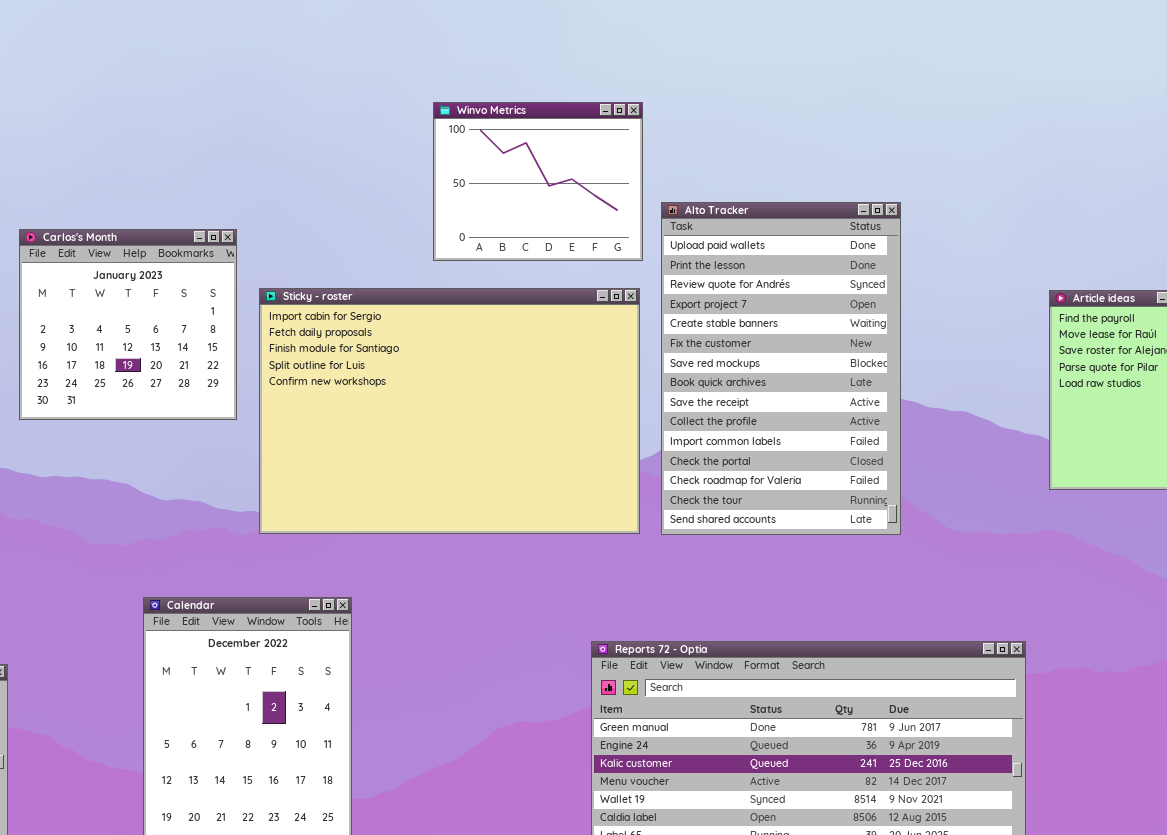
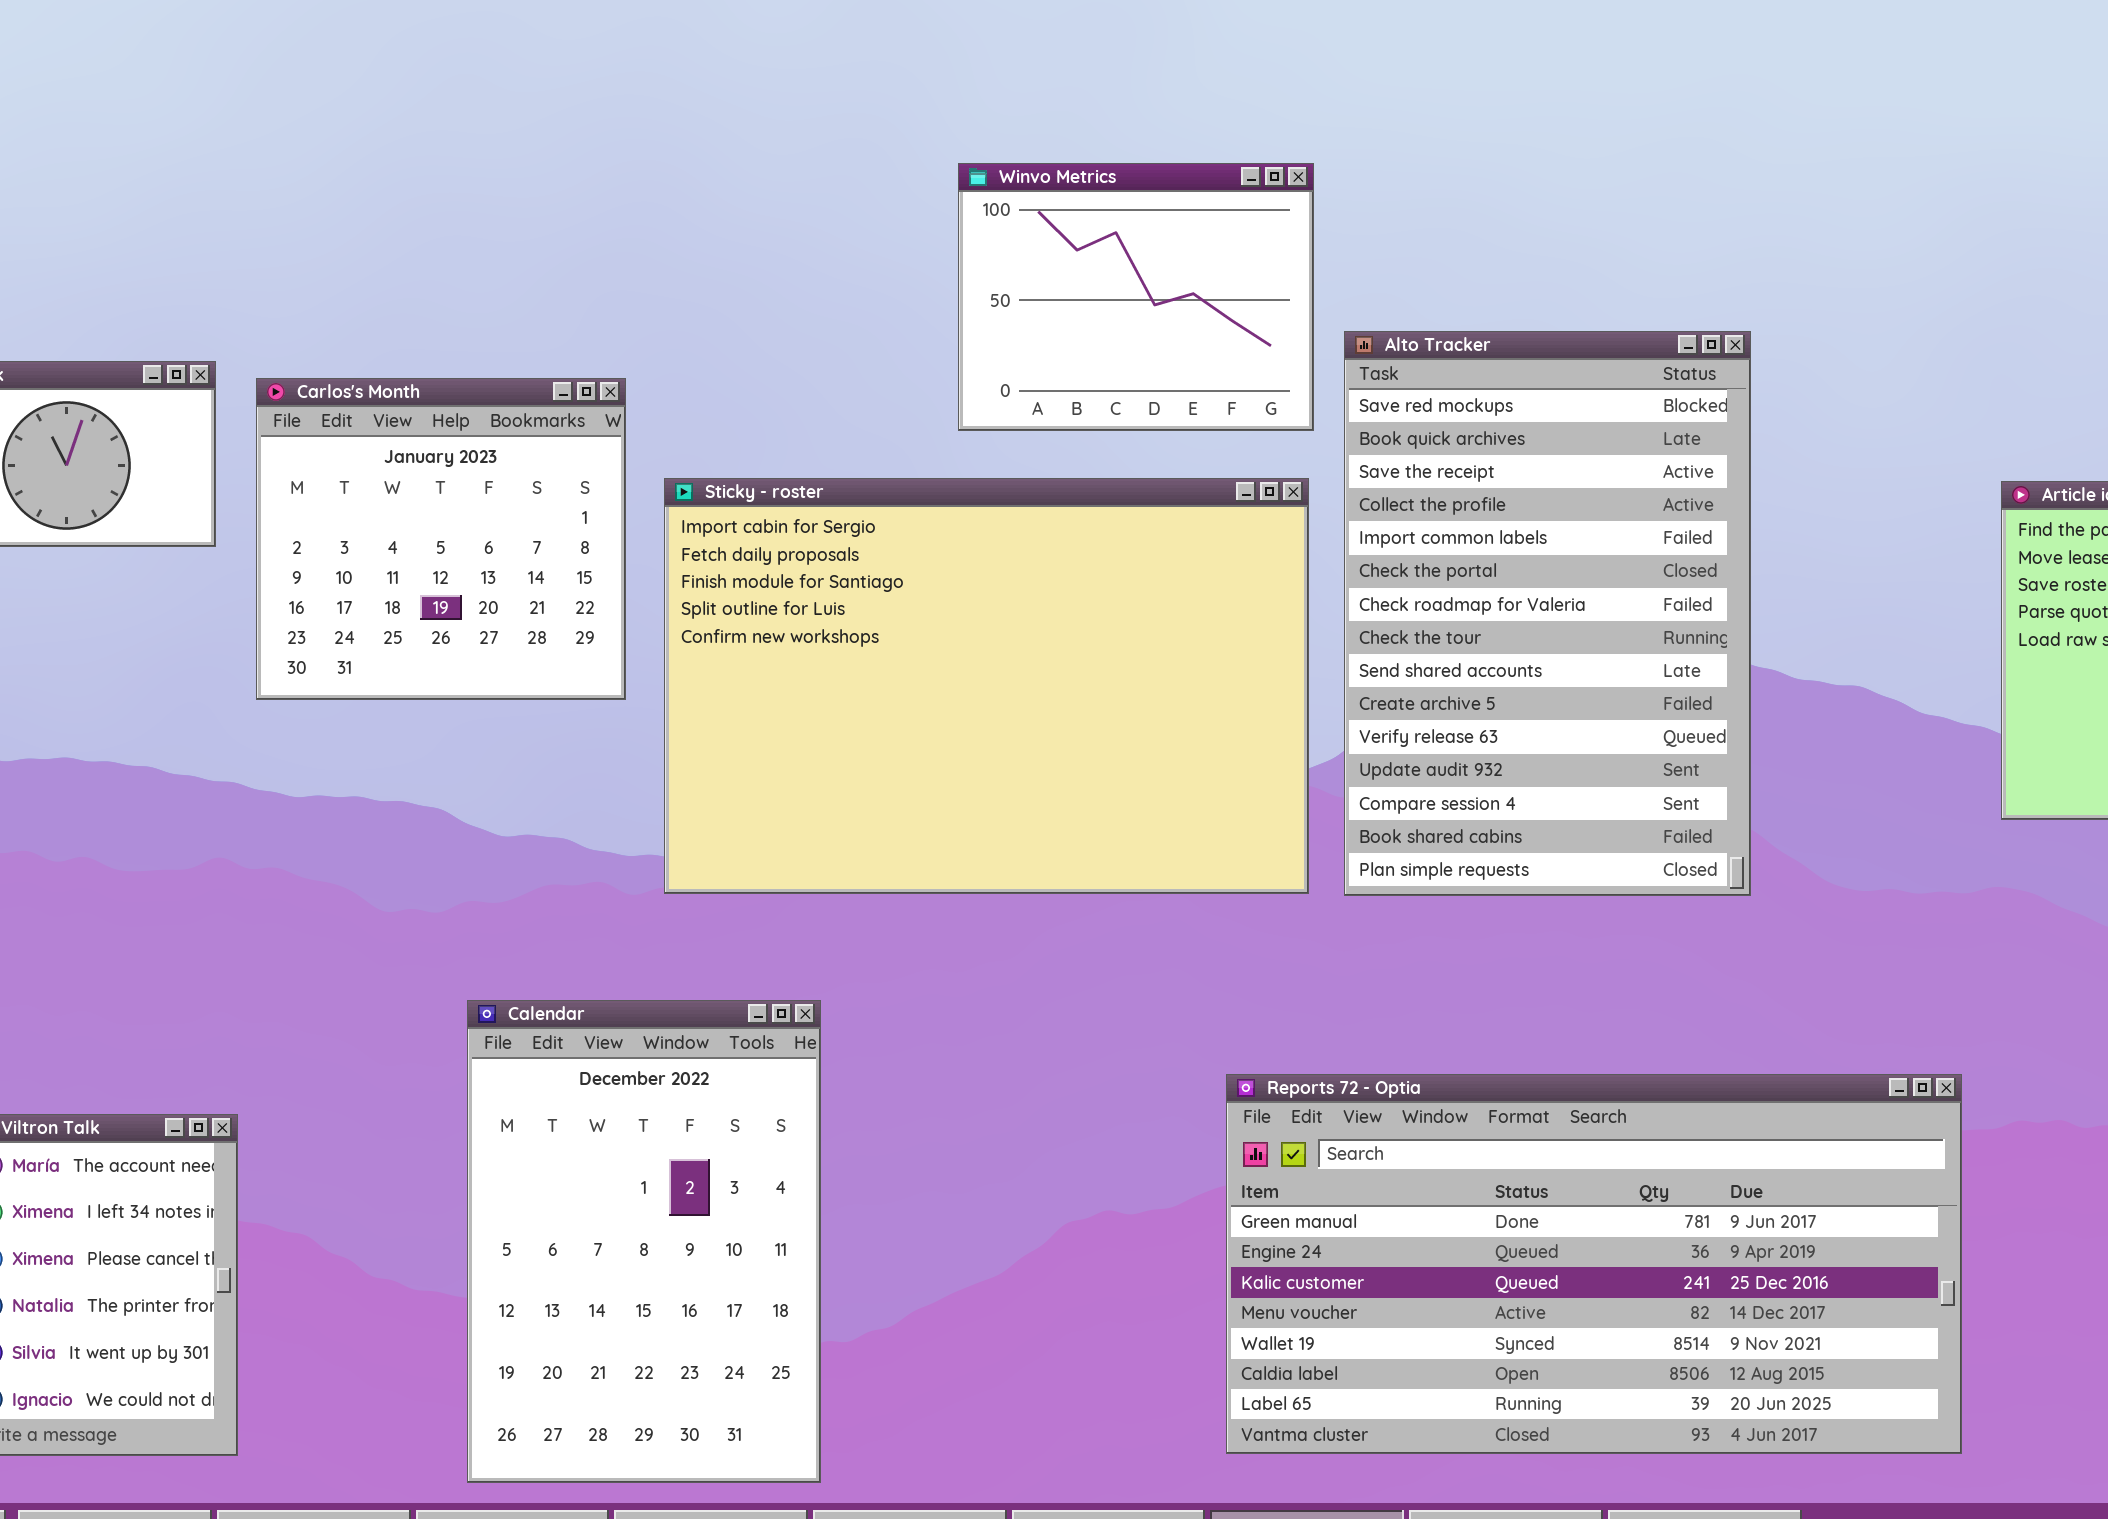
Alto Tracker: [661,202,901,535] -> [1344,331,1751,896], scrolled down 6 rows

